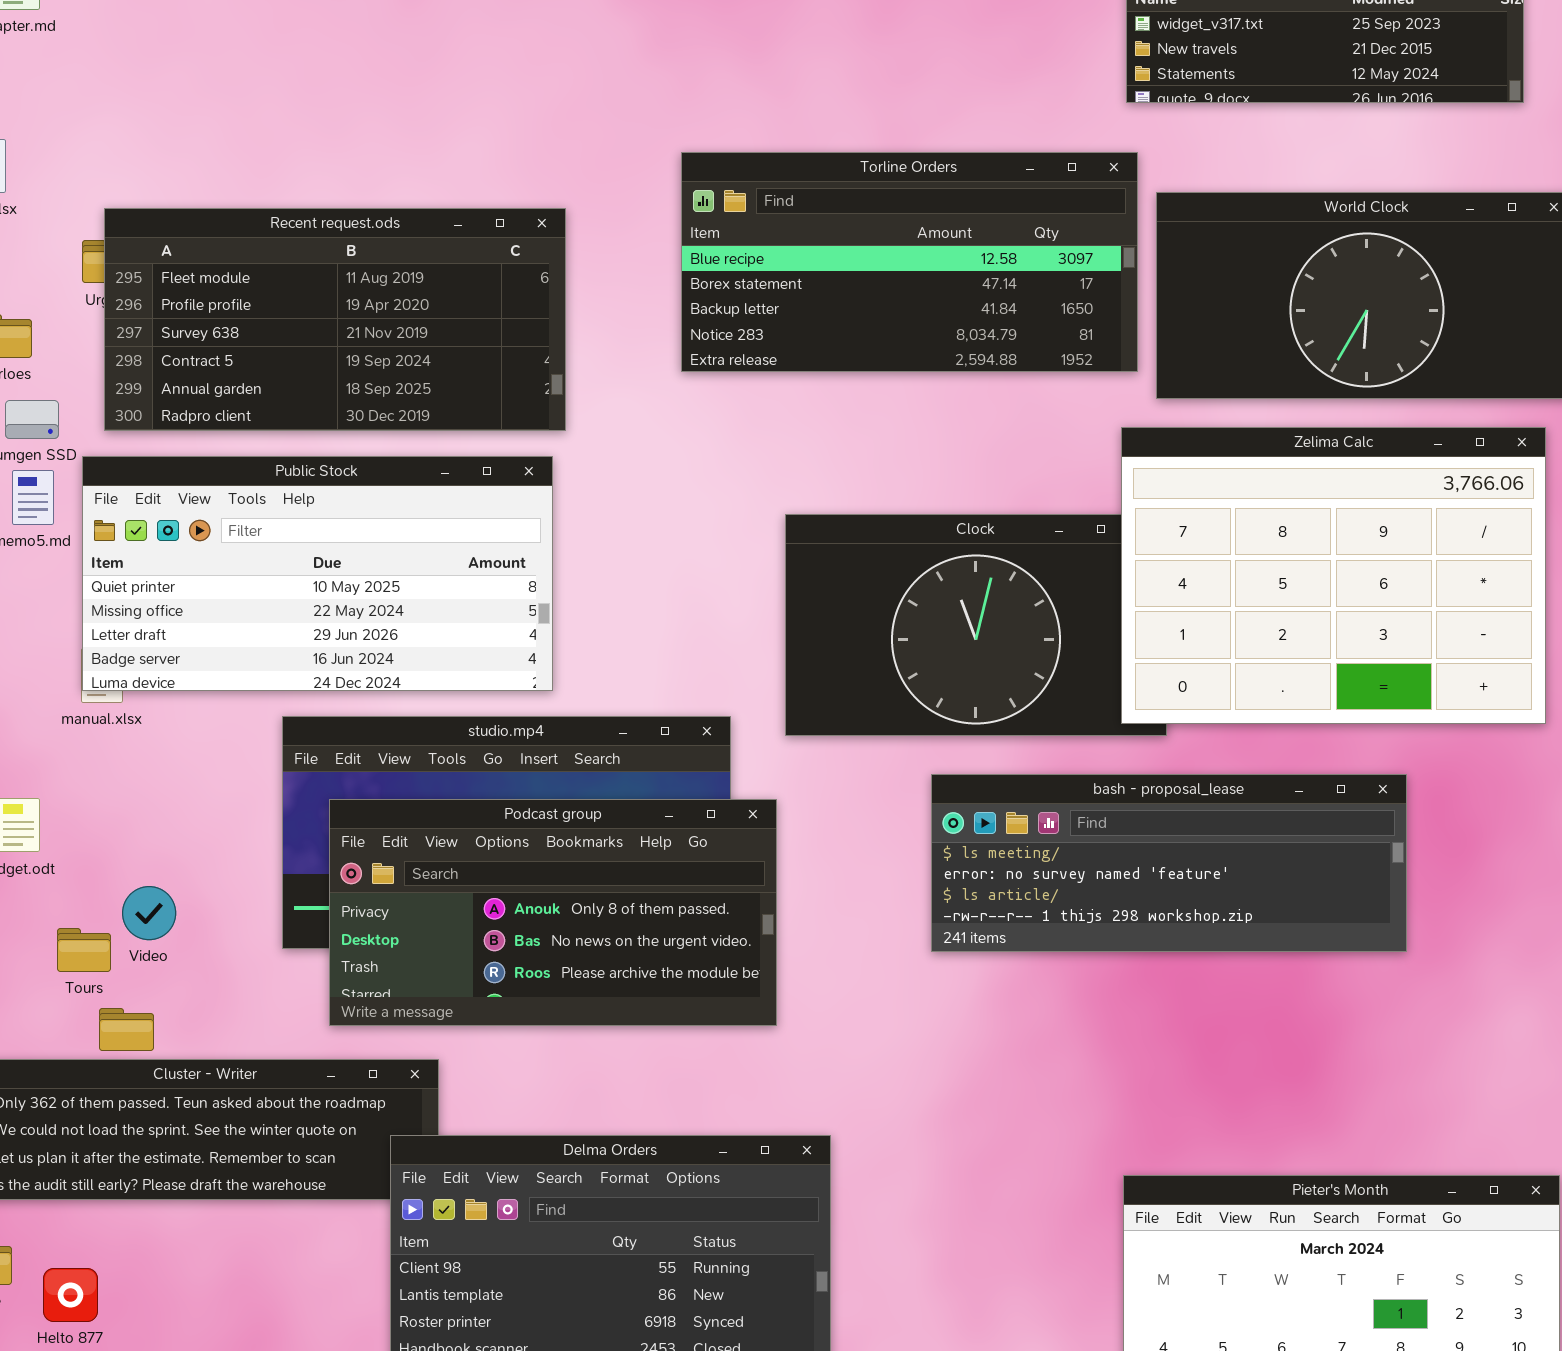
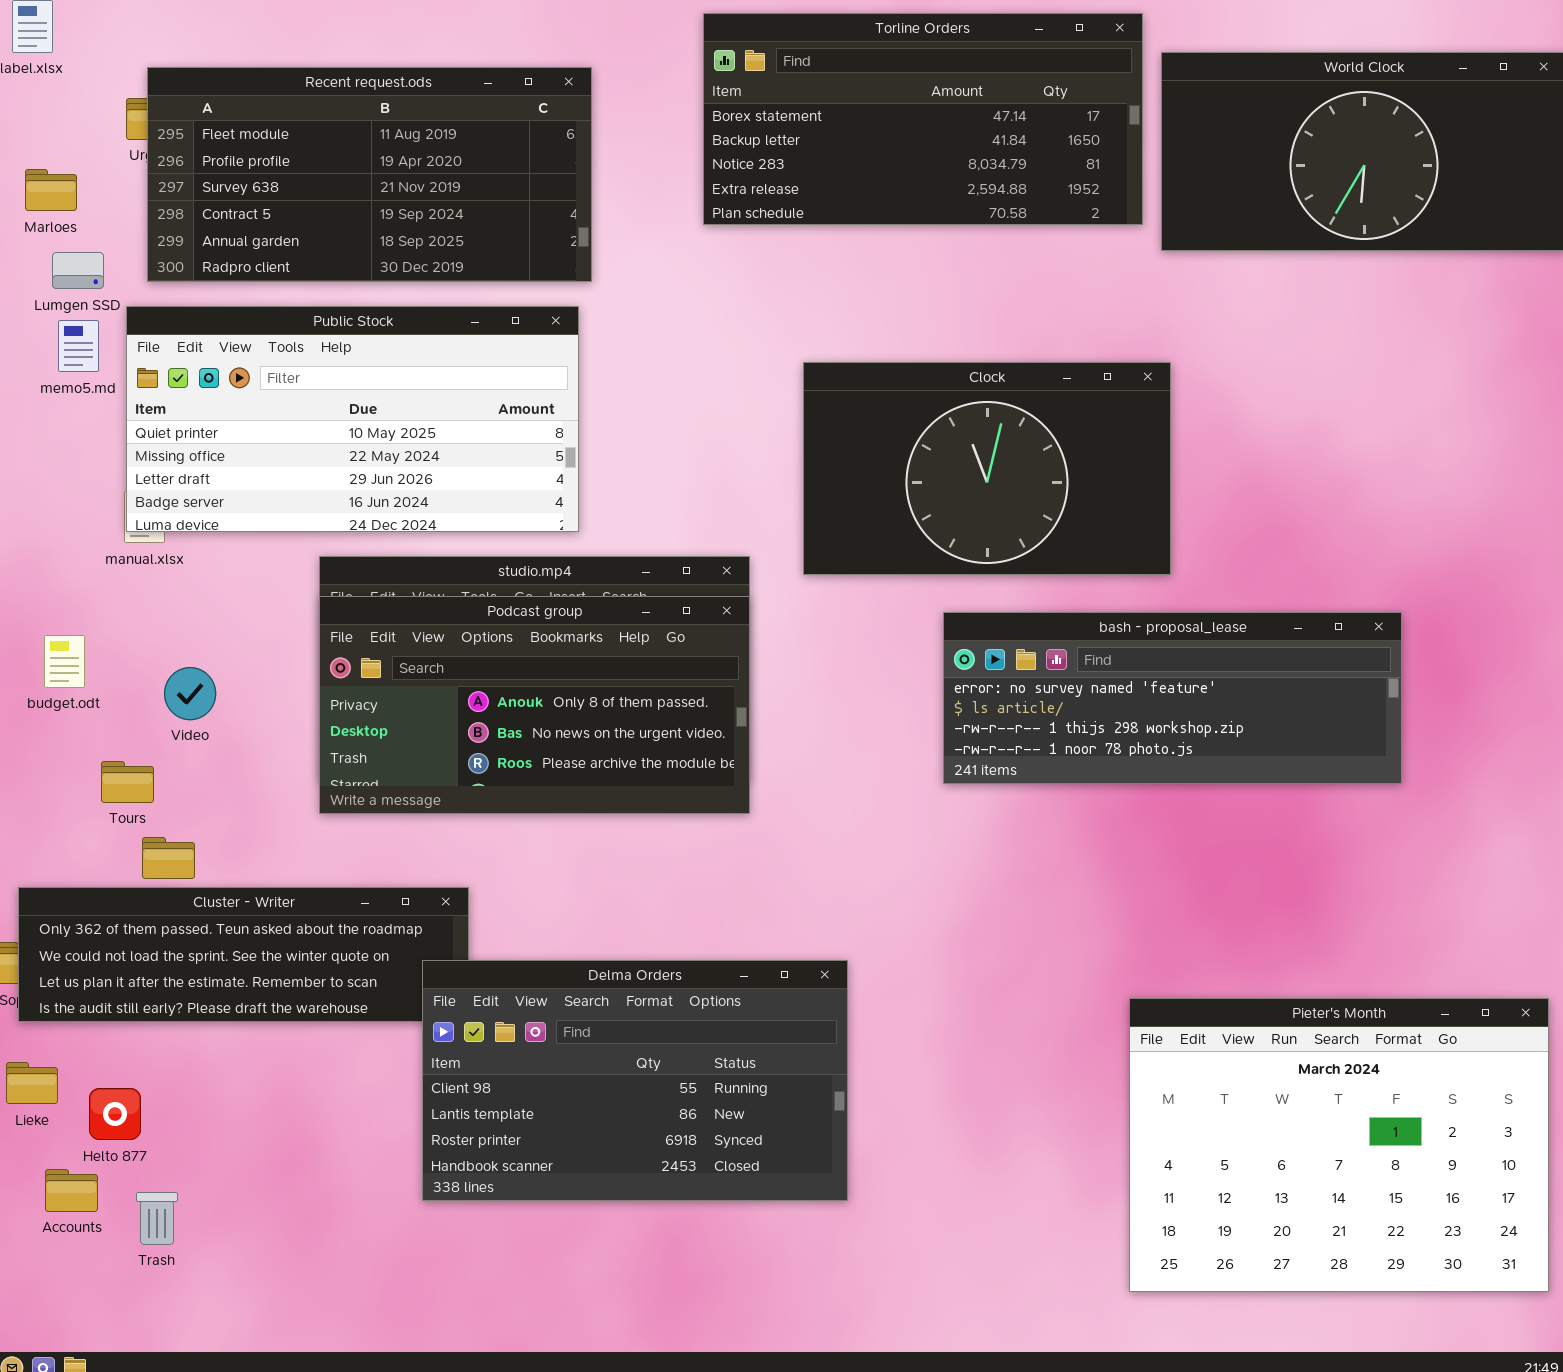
Torline Orders: [681,152,1138,372] -> [703,13,1143,225], scrolled down 1 row
Zelima Calc: [1121,427,1546,724] -> none, closed
bash - proposal_lease: [931,774,1407,952] -> [943,612,1402,784], scrolled down 1 row
Podcast group: [329,799,777,1026] -> [319,596,750,814], moved
Video: [122,886,176,940] -> [164,667,216,720], moved

